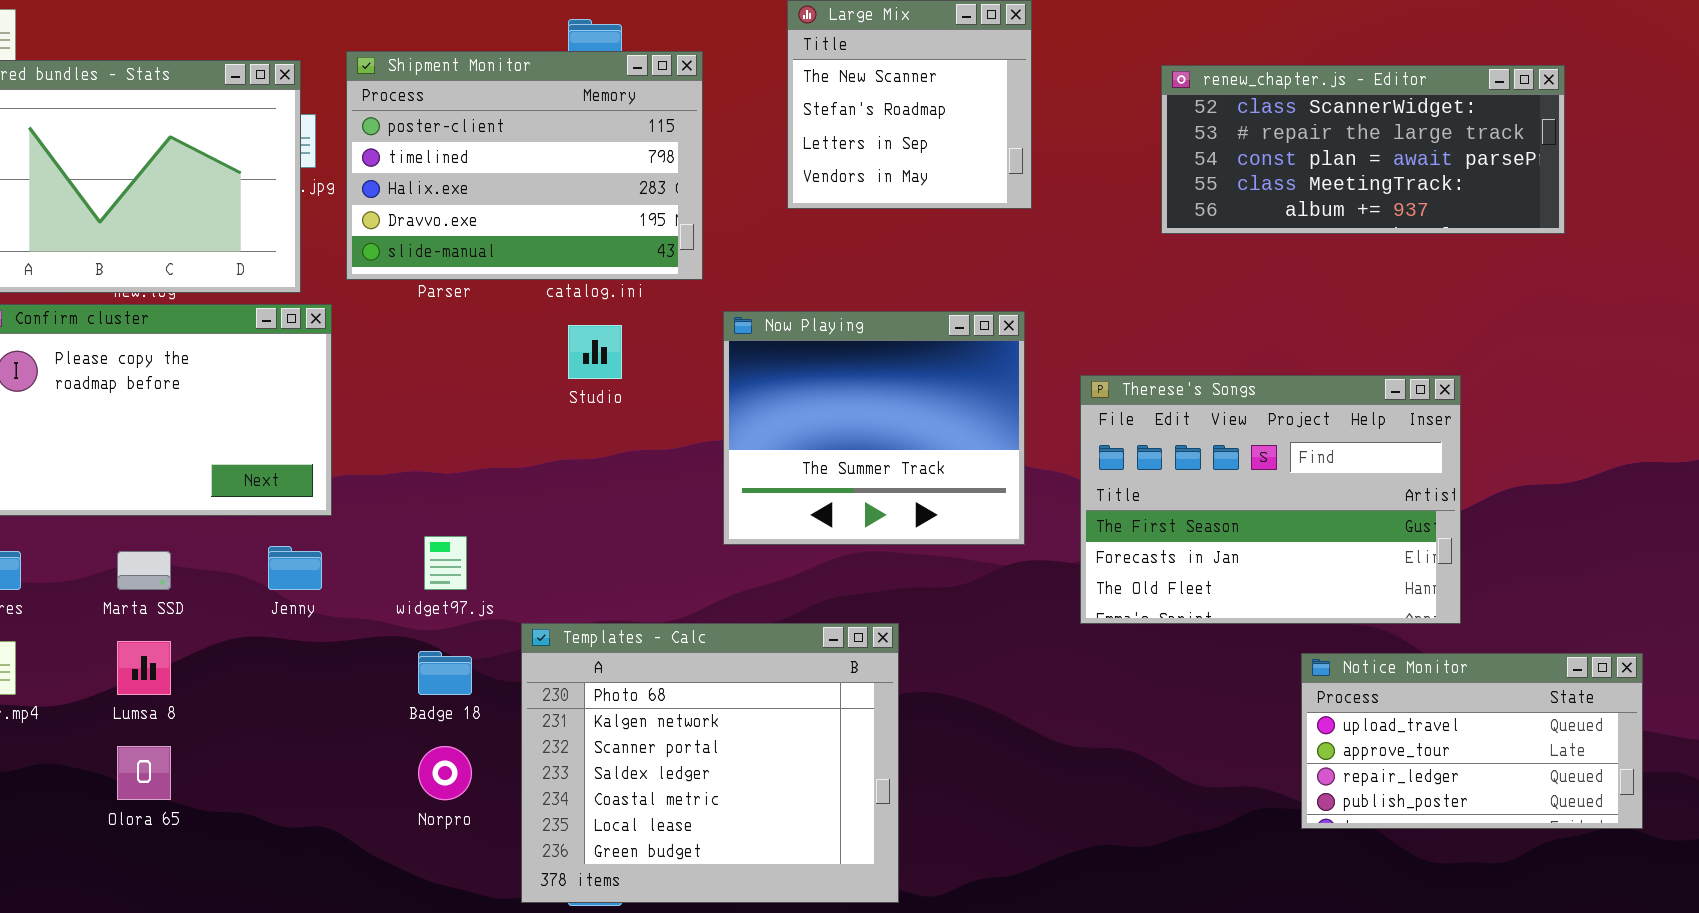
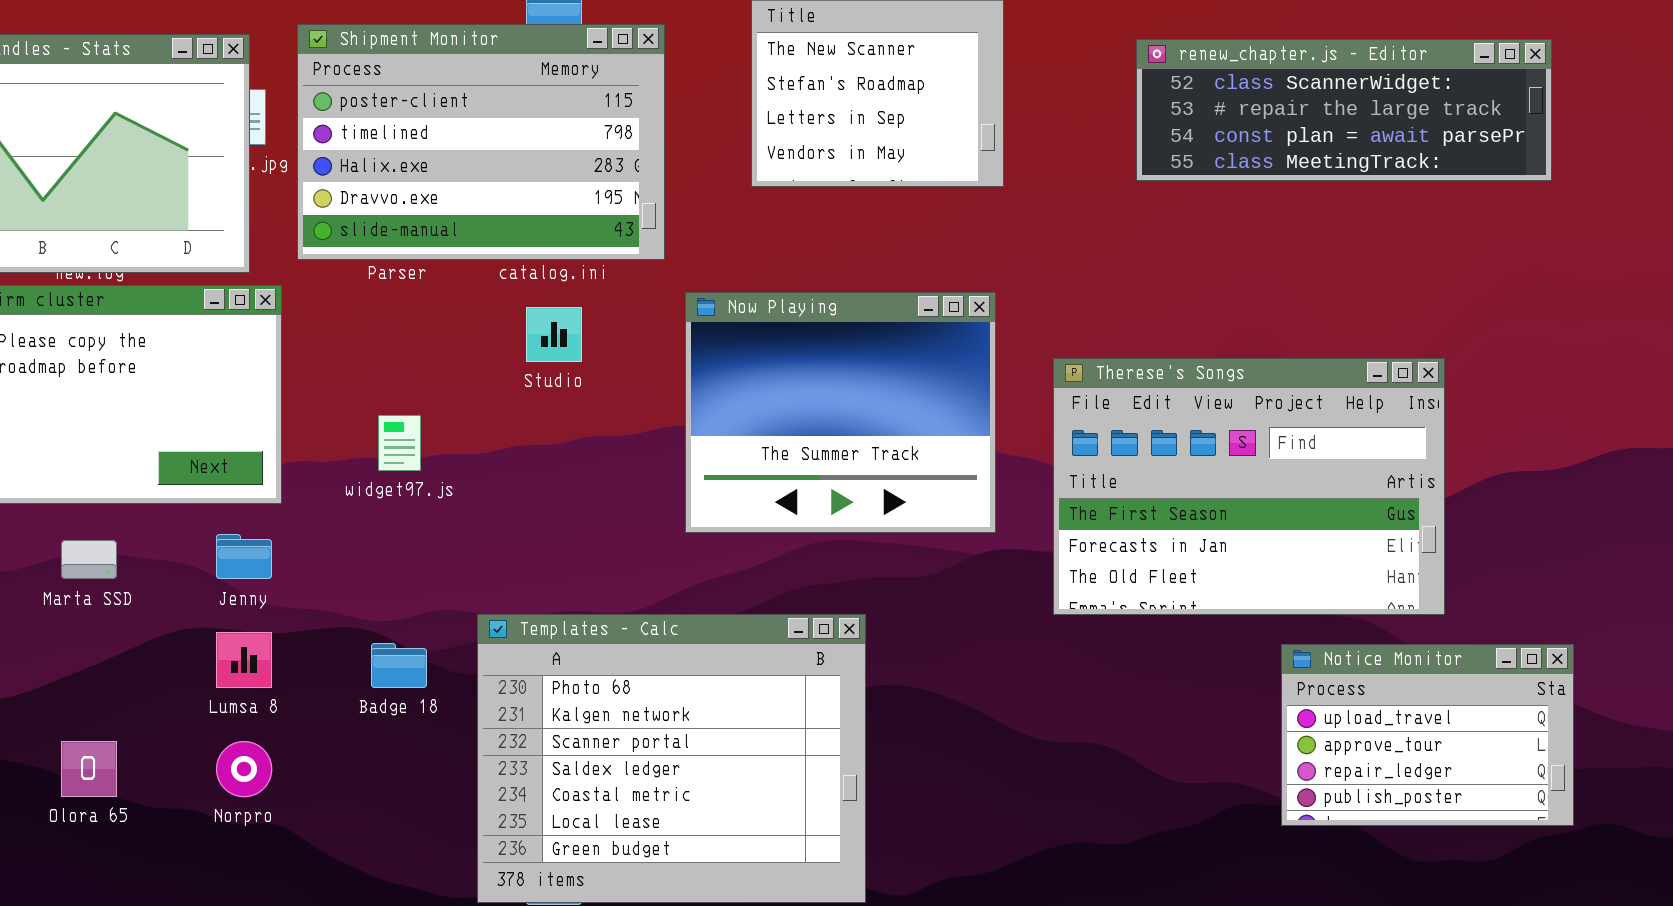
renew_chapter.js - Editor: [1161,65,1565,234] -> [1136,39,1552,181], resized
widget97.js: [424,536,467,590] -> [378,415,421,471], moved
Lumsa 8: [117,641,171,695] -> [216,632,272,688], moved
Notice Monitor: [1301,653,1643,829] -> [1281,644,1574,826], resized
Norpro: [418,746,472,800] -> [216,741,272,797], moved

